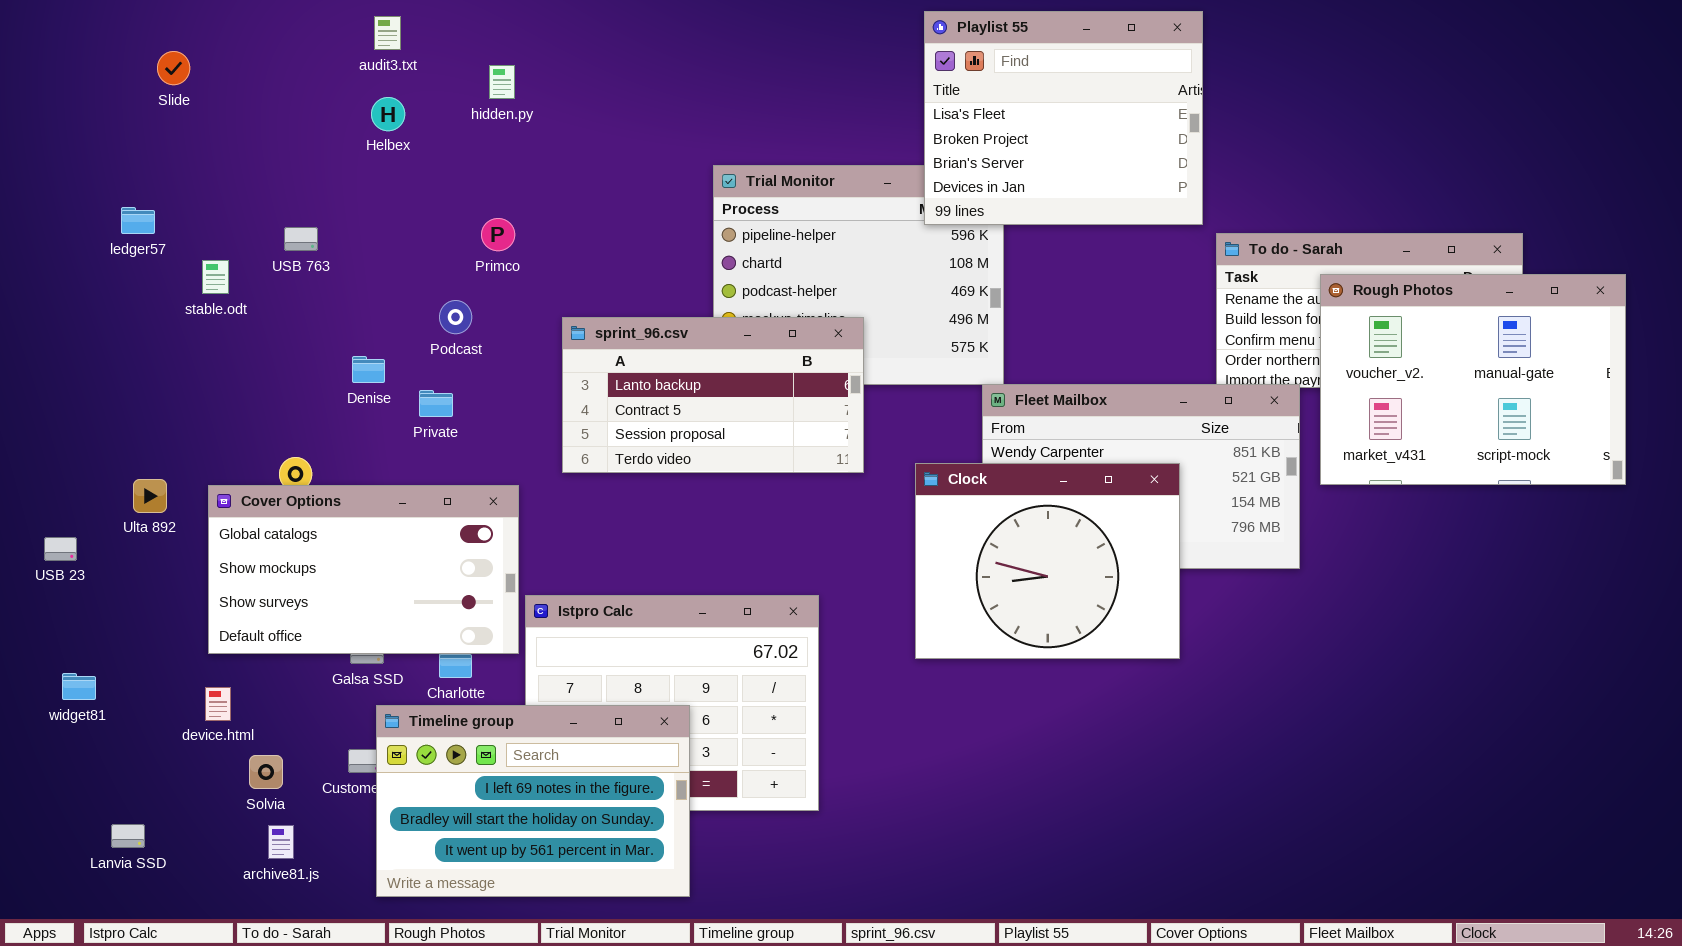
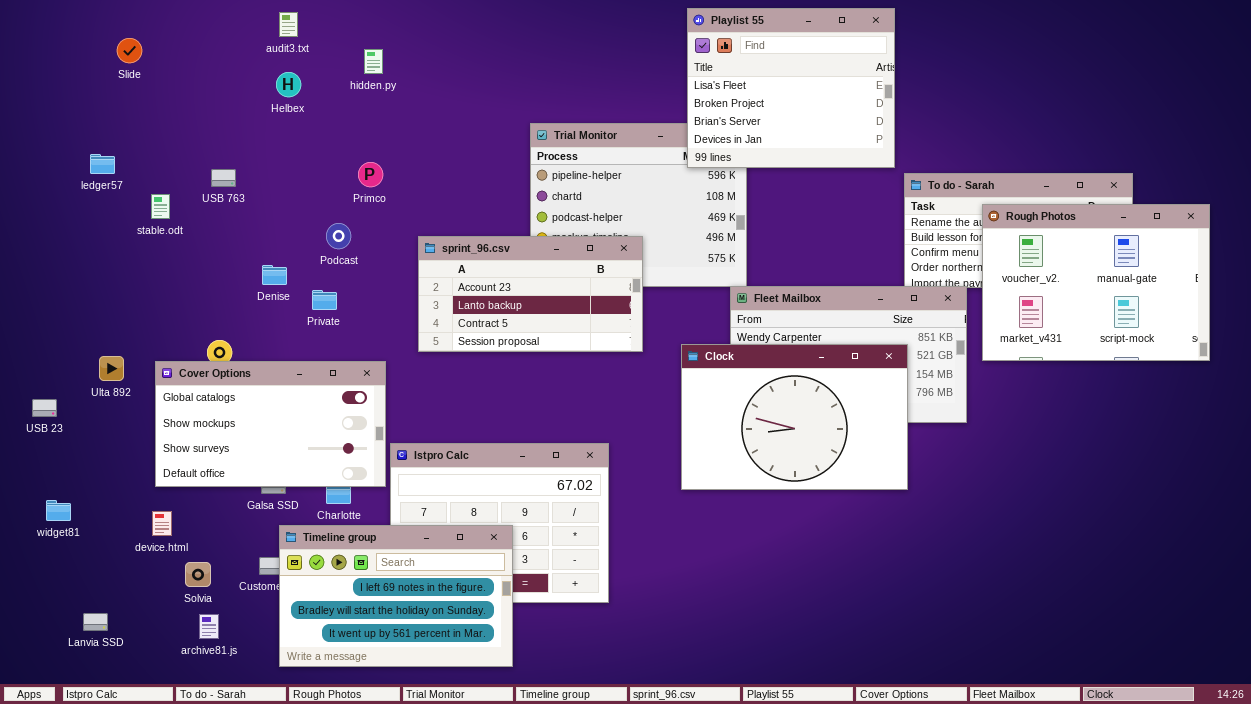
sprint_96.csv: [562,317,864,473] -> [418,236,643,352], scrolled up 1 row
Clock: [915,463,1180,659] -> [681,344,908,490], resized

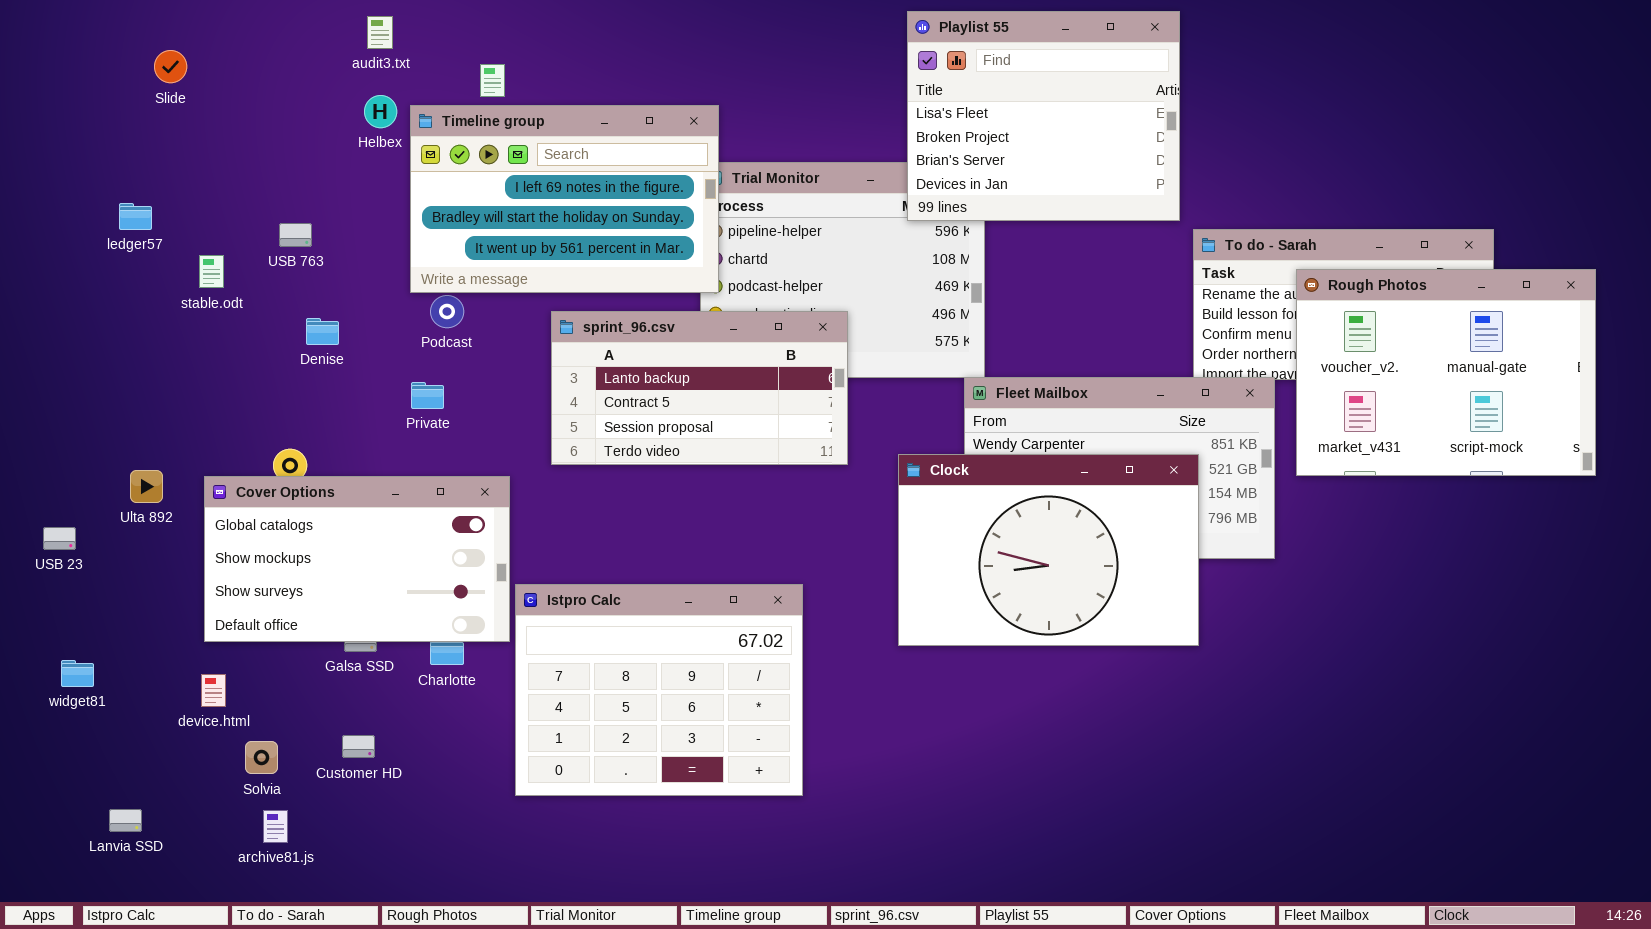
sprint_96.csv: [418,236,643,352] -> [551,311,848,465], scrolled down 1 row
Denise: [262,265,287,285] -> [306,318,339,345], moved
Timeline group: [279,525,513,667] -> [410,105,719,293], moved

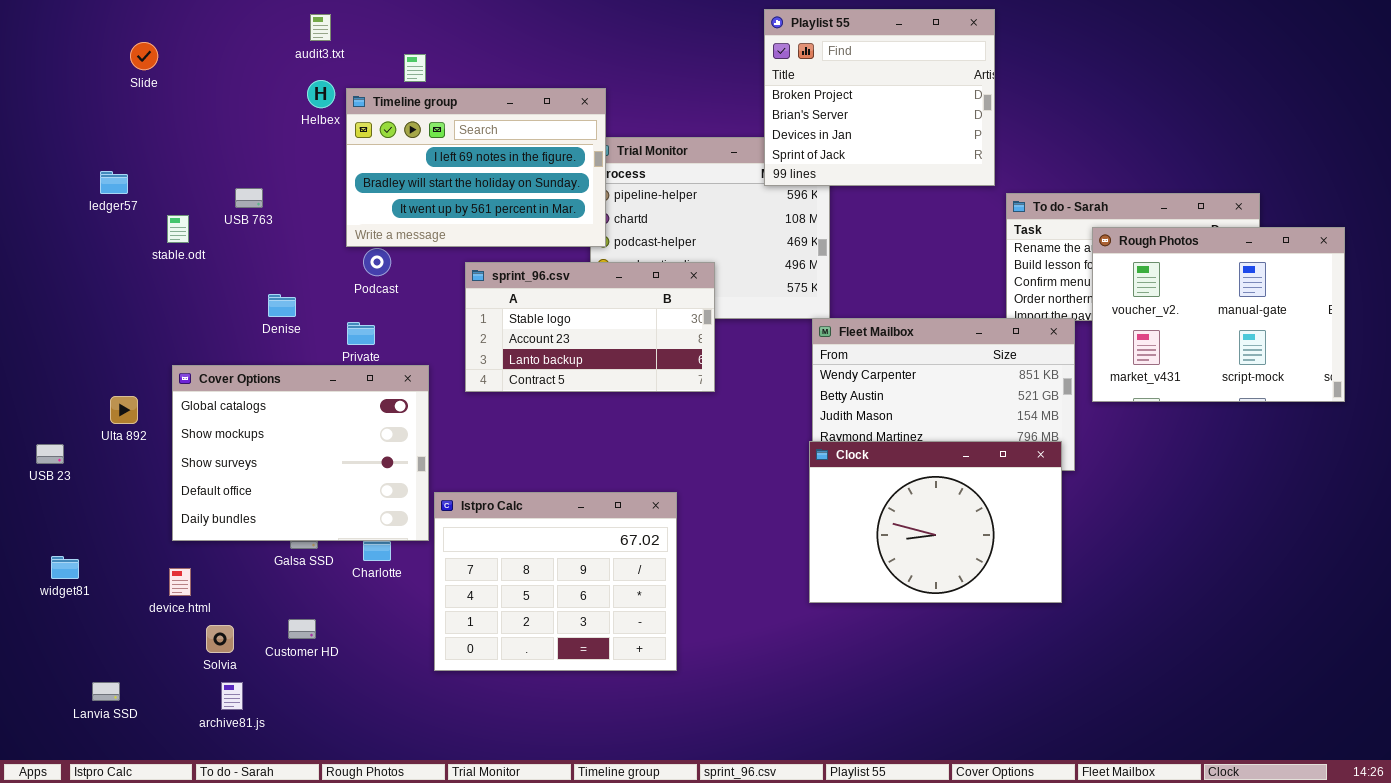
Playlist 55: [907,11,1180,221] -> [764,9,995,186], scrolled down 1 row
sprint_96.csv: [551,311,848,465] -> [465,262,715,392], scrolled up 2 rows
Denise: [306,318,339,345] -> [268,294,296,317], moved
Clock: [898,454,1199,646] -> [809,441,1062,603], moved
Cover Options: [204,476,510,642] -> [172,365,429,541], resized

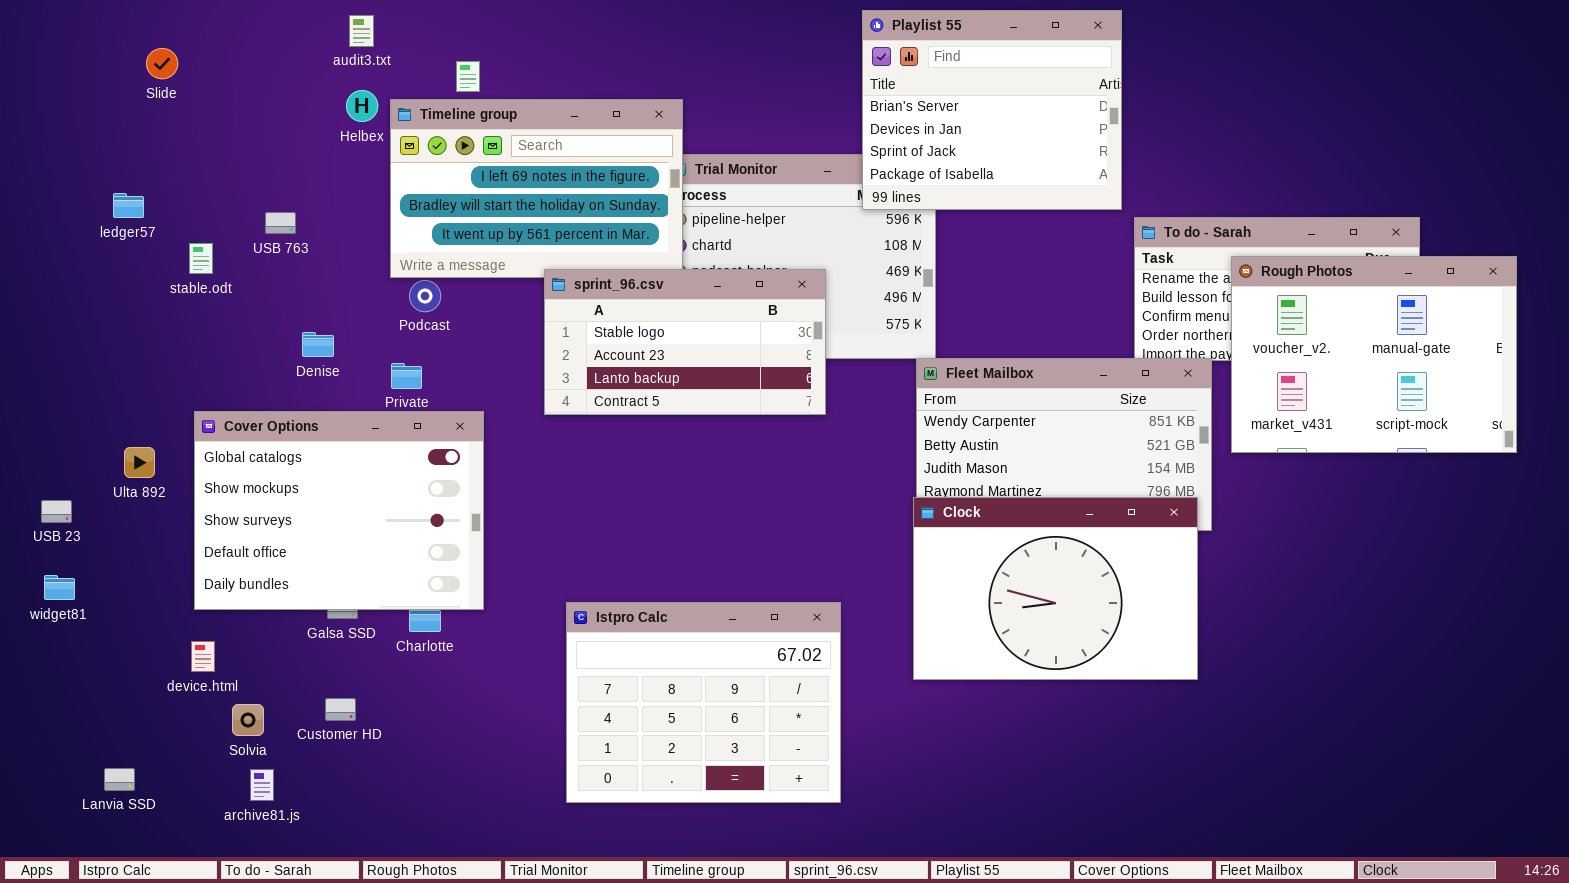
Playlist 55: [764,9,995,186] -> [862,10,1122,210], scrolled down 1 row
sprint_96.csv: [465,262,715,392] -> [544,269,826,415], moved
Istpro Calc: [434,492,677,671] -> [566,602,841,803], moved
widget81: [51,556,79,579] -> [44,575,75,600], moved

